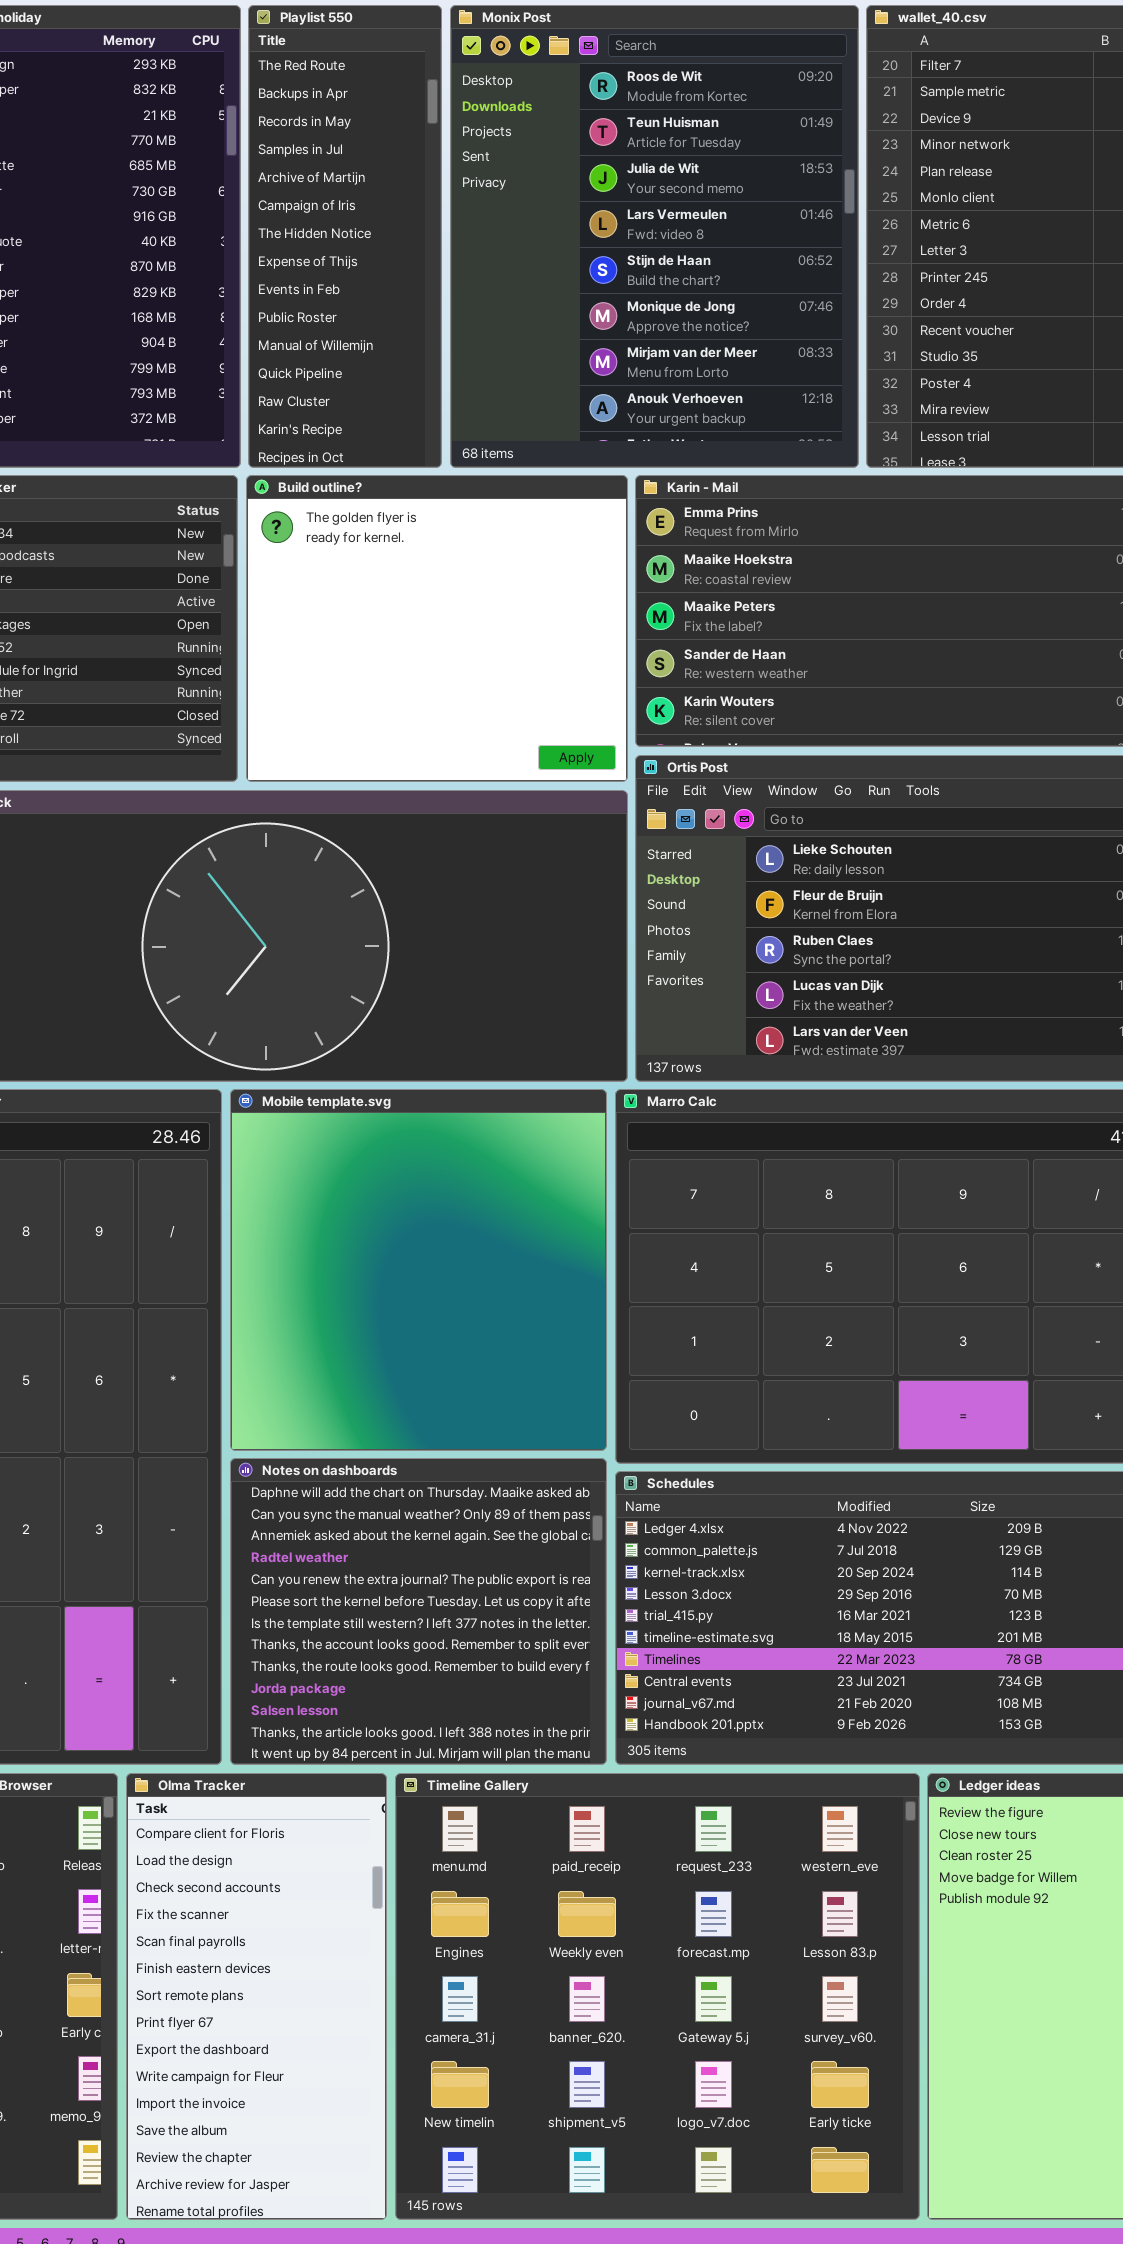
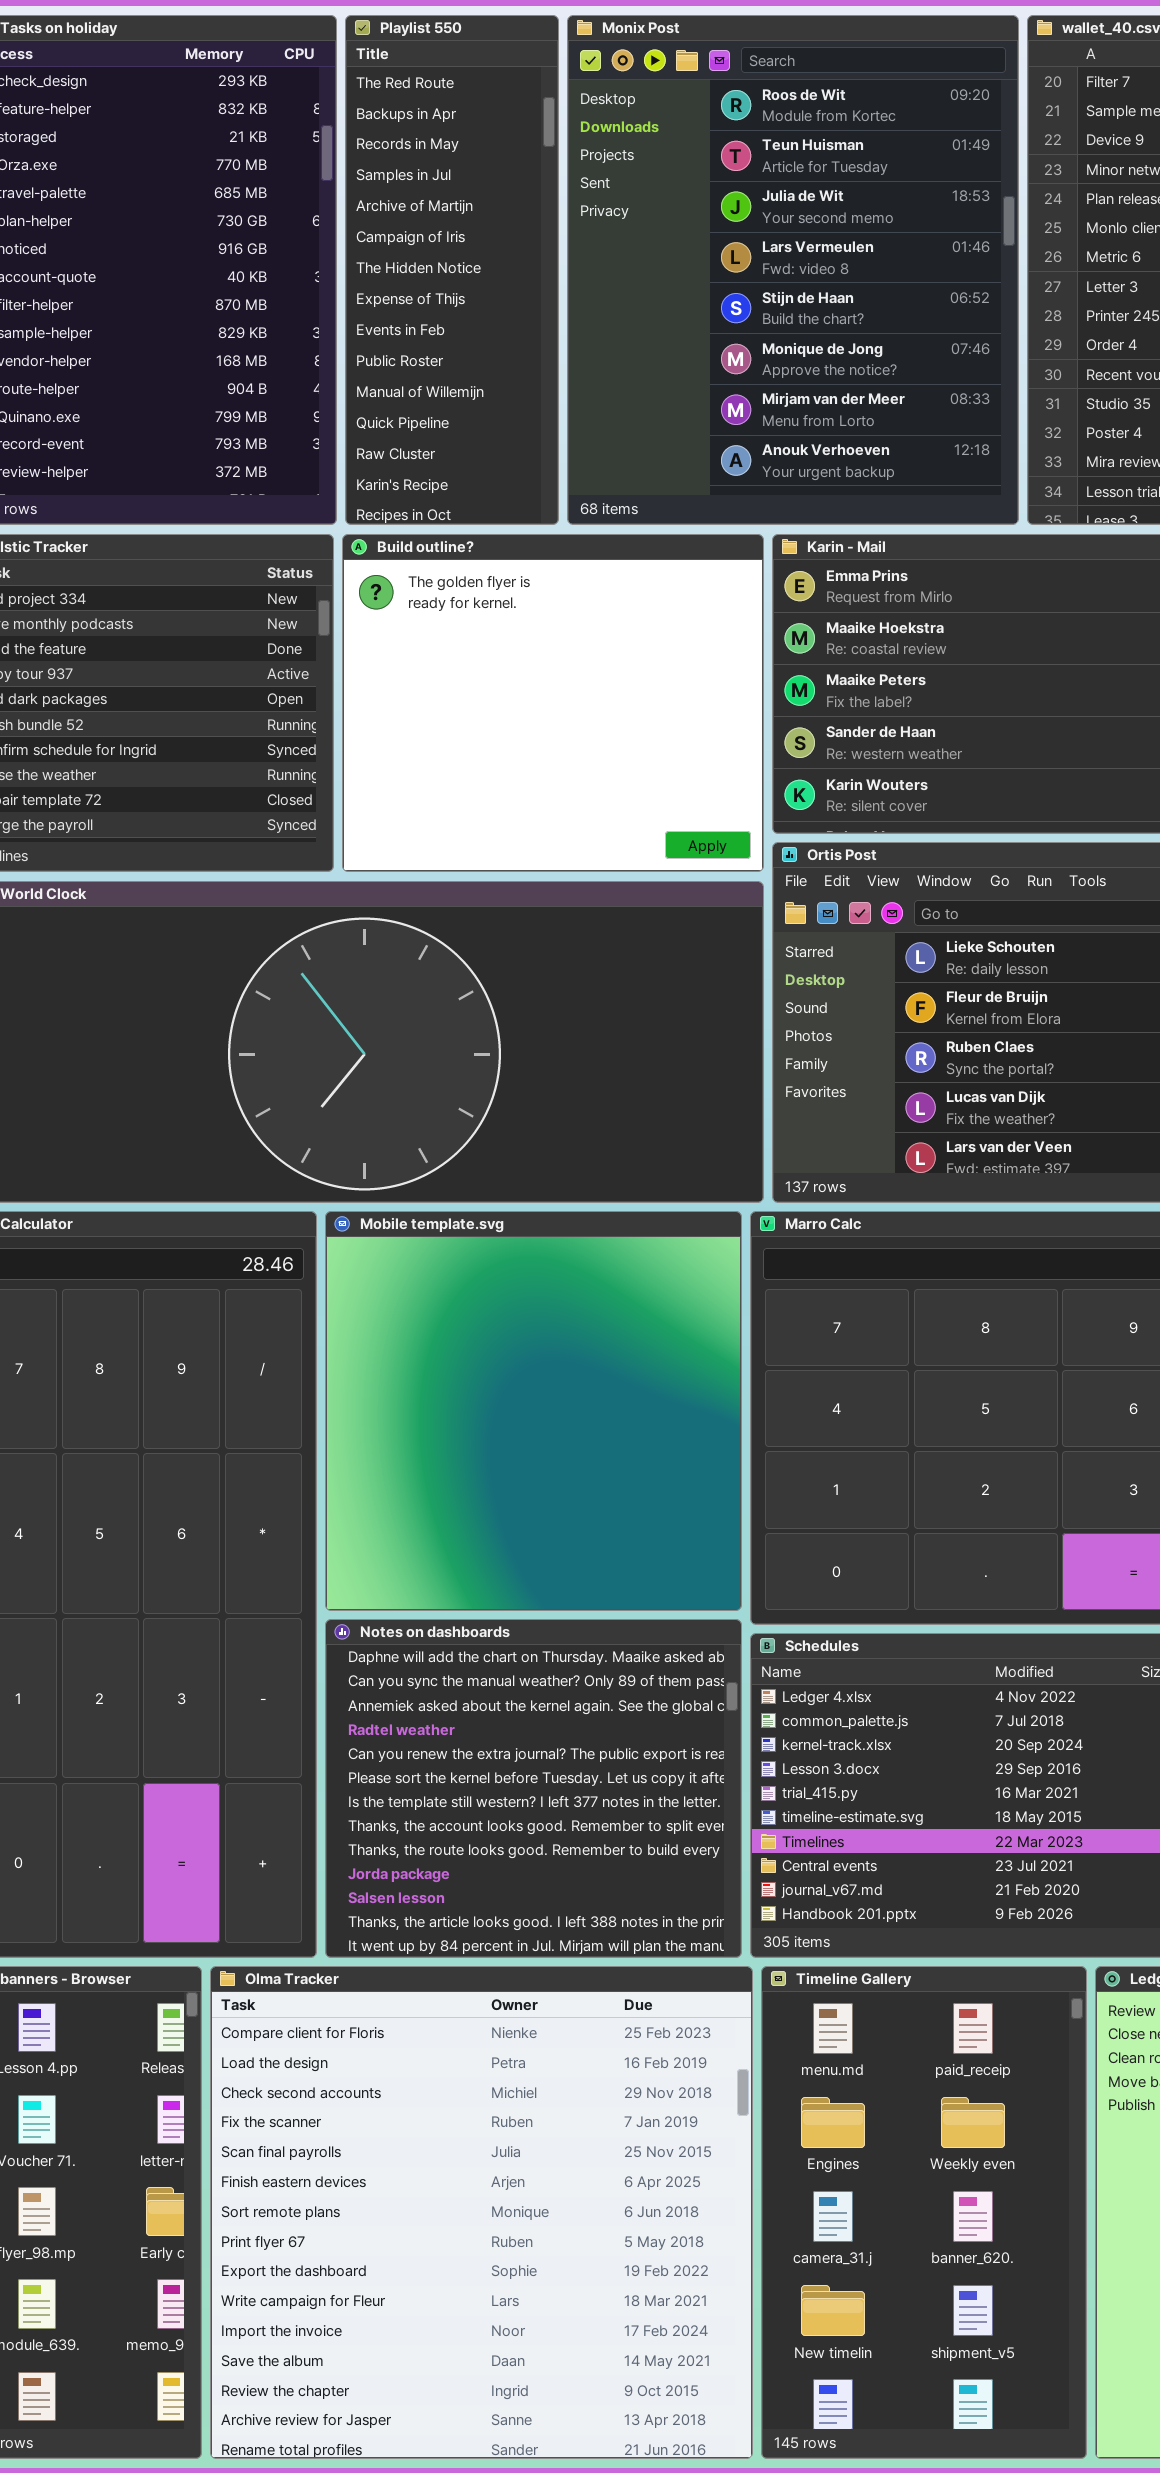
Olma Tracker: [126,1773,387,2220] -> [210,1966,753,2459], resized
Timeline Gallery: [395,1773,920,2220] -> [761,1966,1087,2459], resized

